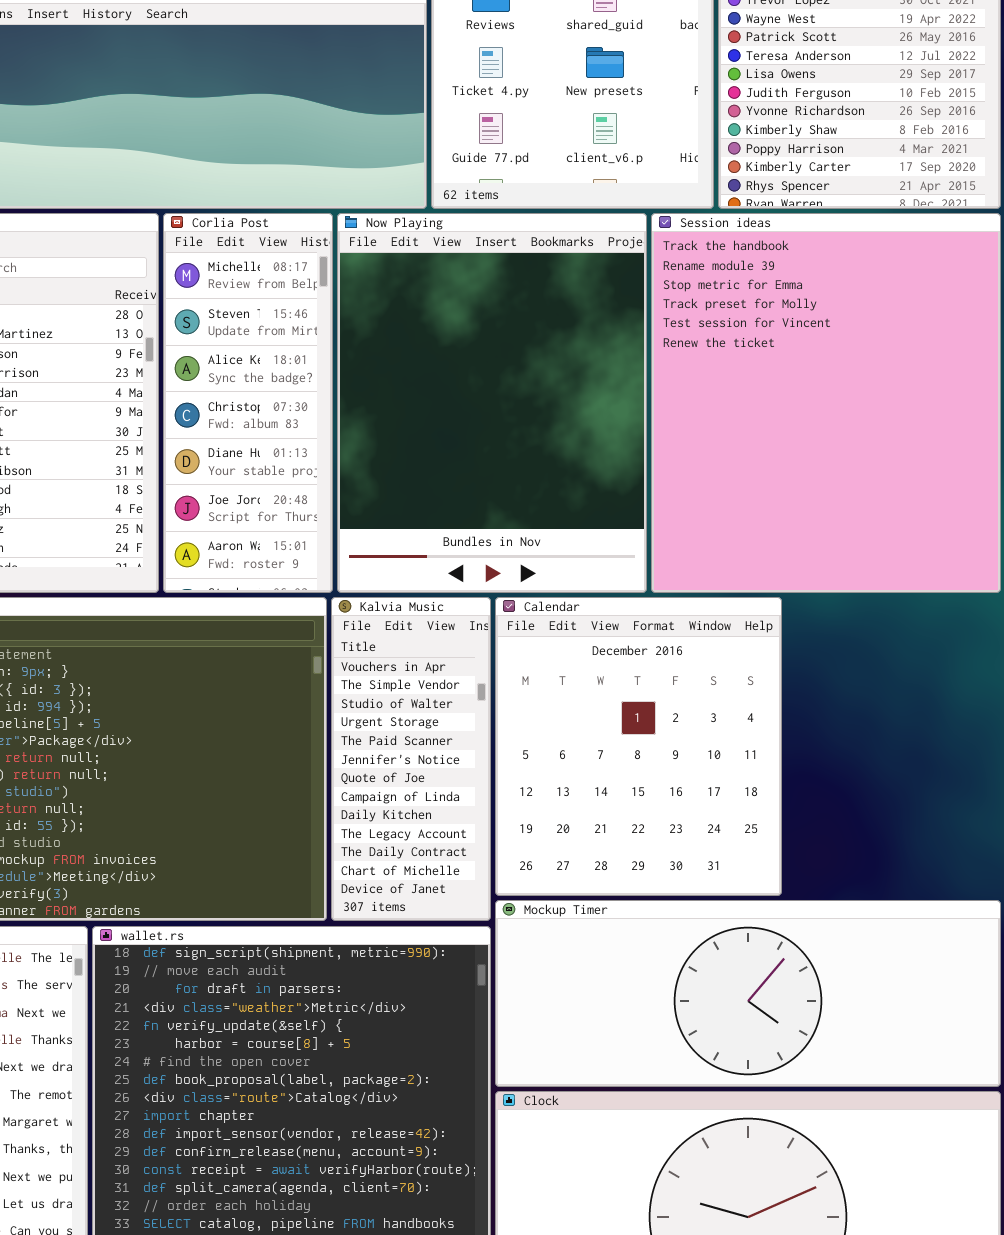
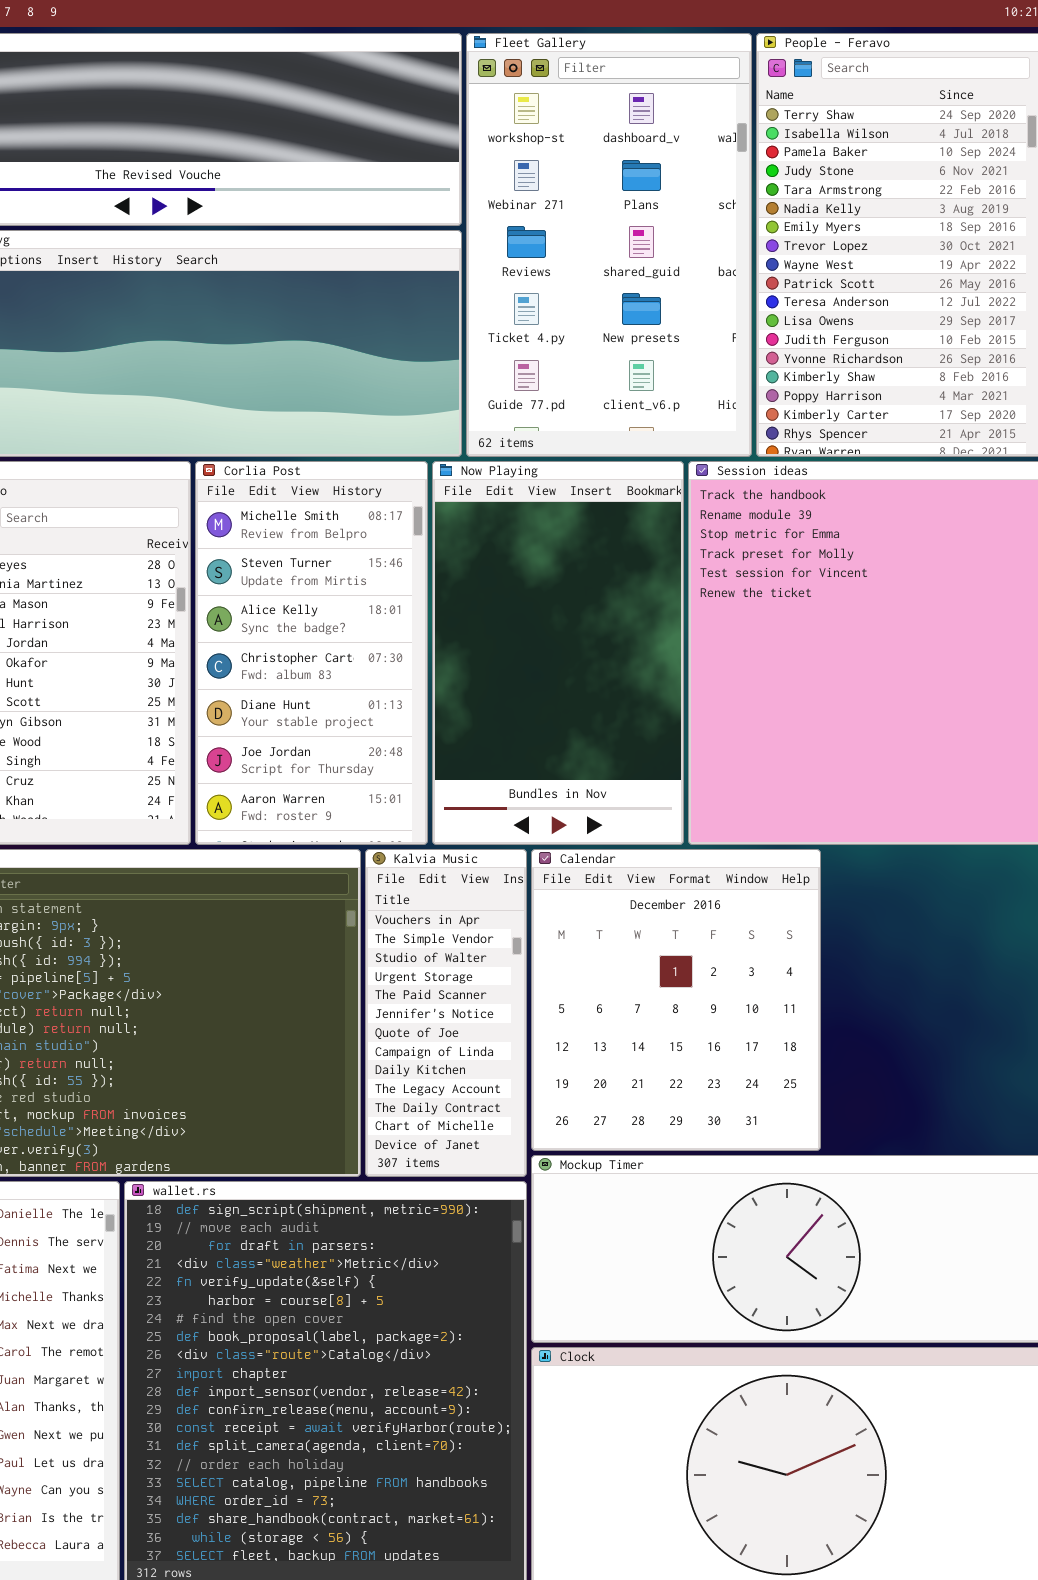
Corlia Post: [163,213,333,593] -> [195,461,428,845], resized
Now Playing: [337,213,647,593] -> [432,461,684,845], resized

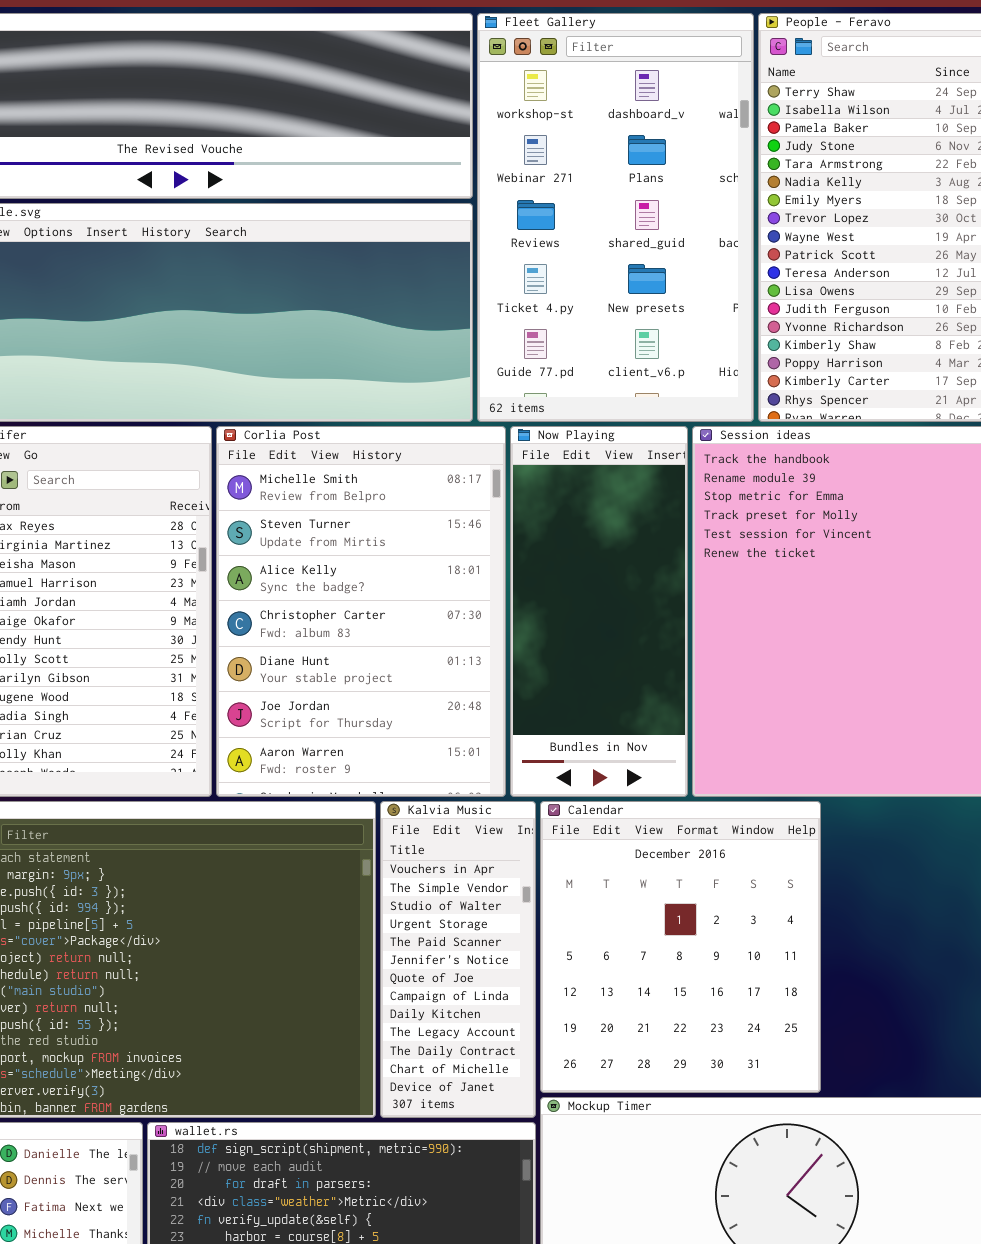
Corlia Post: [195,461,428,845] -> [216,426,506,797], resized
Now Playing: [432,461,684,845] -> [510,426,688,797], resized

